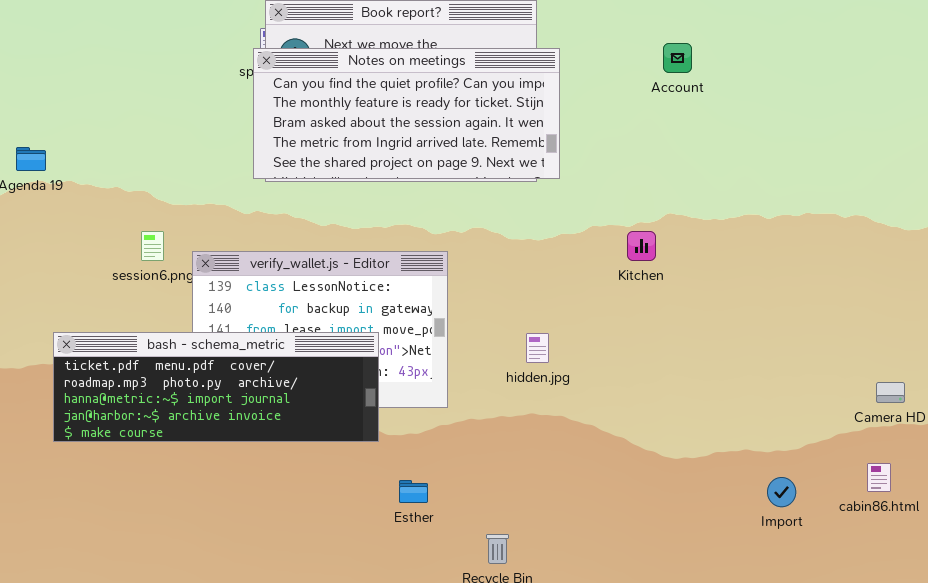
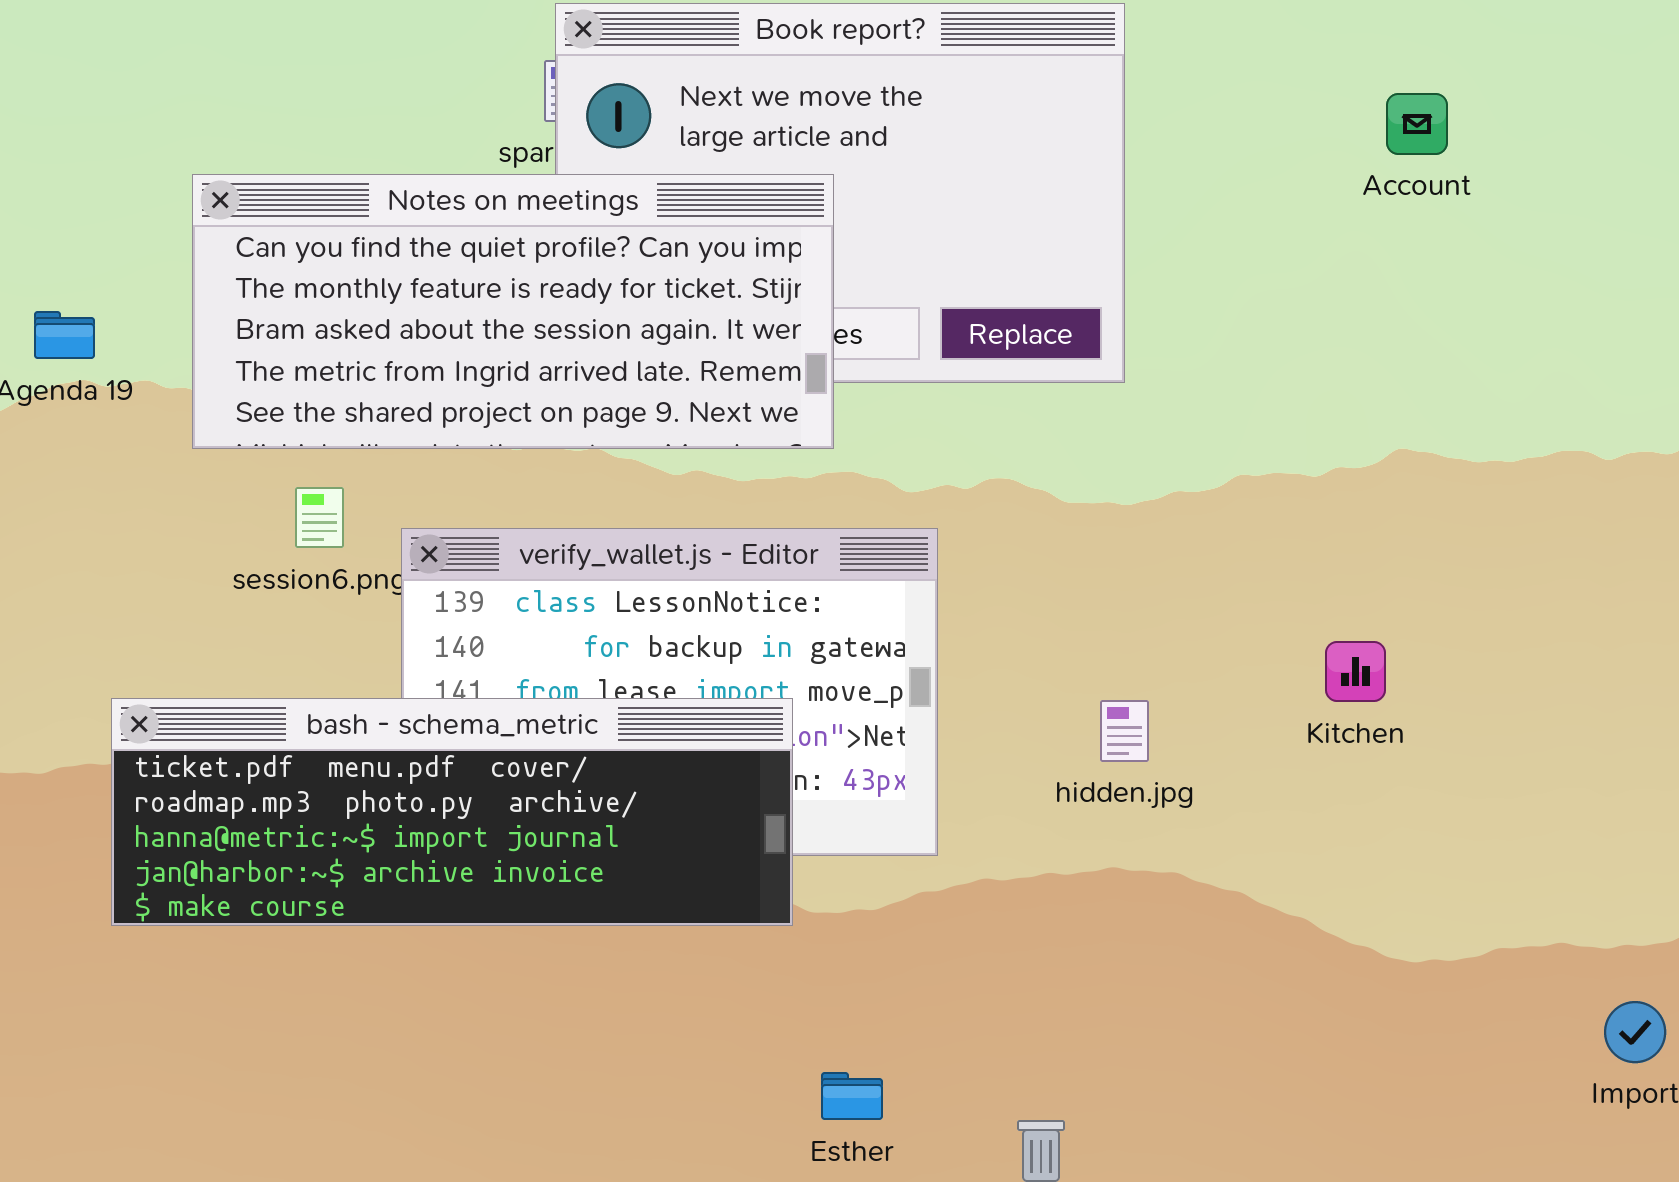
Notes on meetings: [253,48,560,179] -> [192,174,834,449], moved
Kitchen: [627,231,656,261] -> [1325,641,1386,702], moved
Esther: [399,480,428,503] -> [821,1072,883,1120], moved

